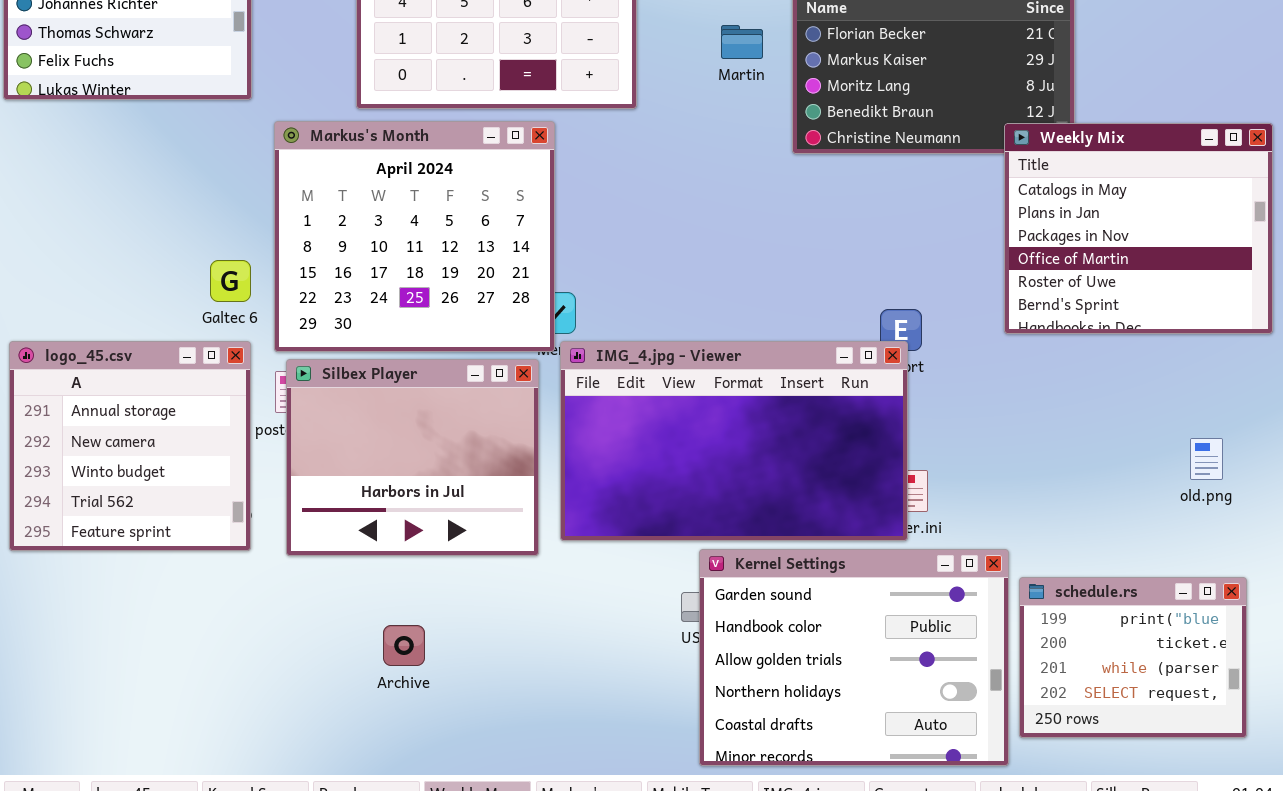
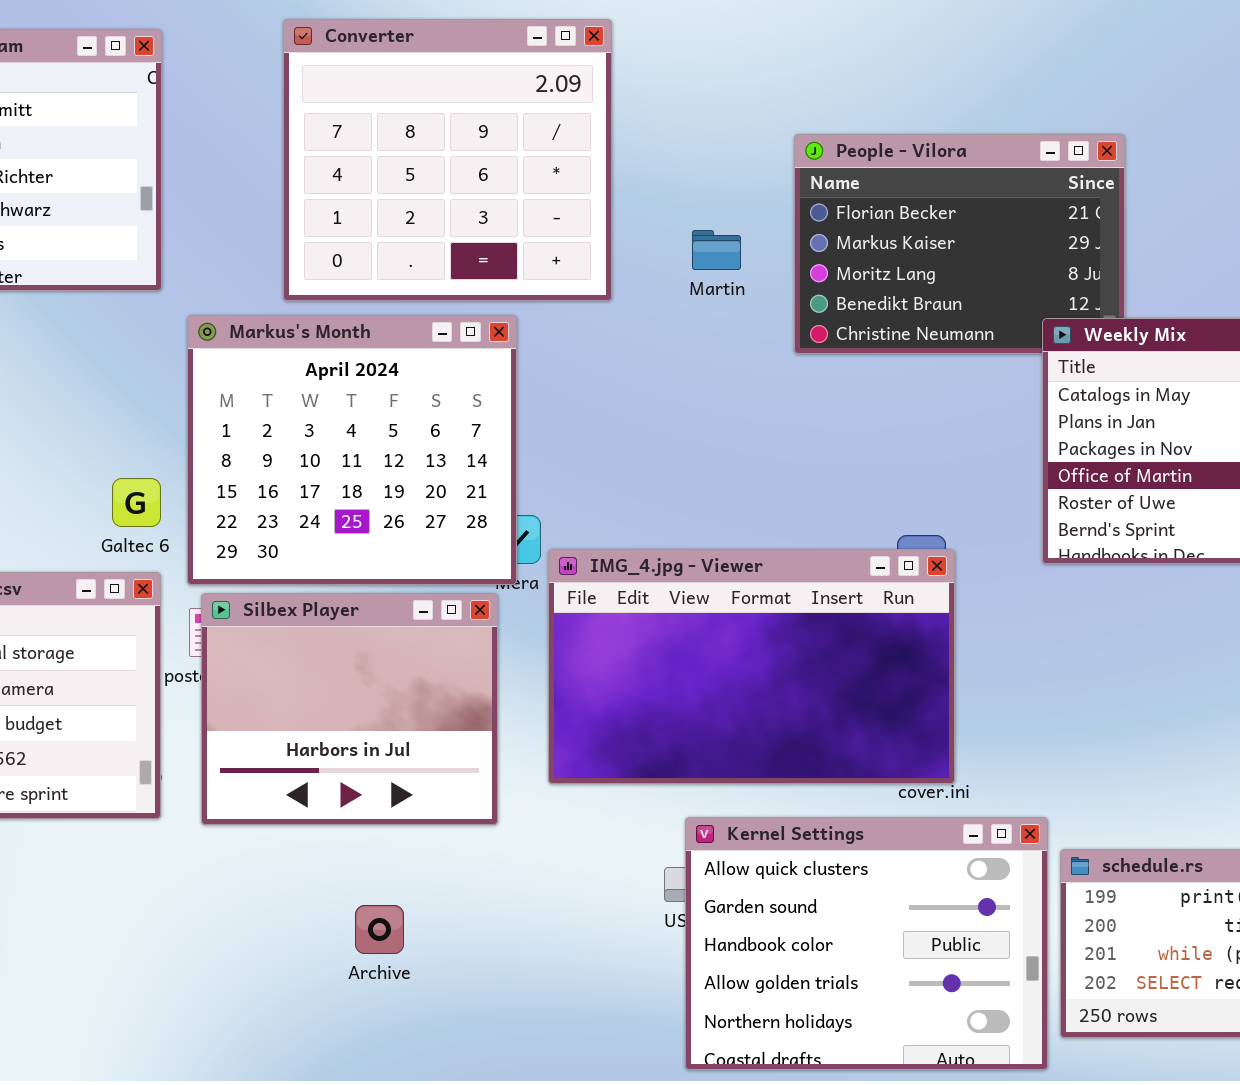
Martin: [721,25,763,59] -> [692,230,741,270], moved
IMG_4.jpg - Viewer: [560,341,908,541] -> [548,549,955,784], moved
Kernel Settings: [699,549,1009,766] -> [685,817,1048,1070], scrolled up 1 row
Archive: [383,625,425,666] -> [355,905,404,954], moved

